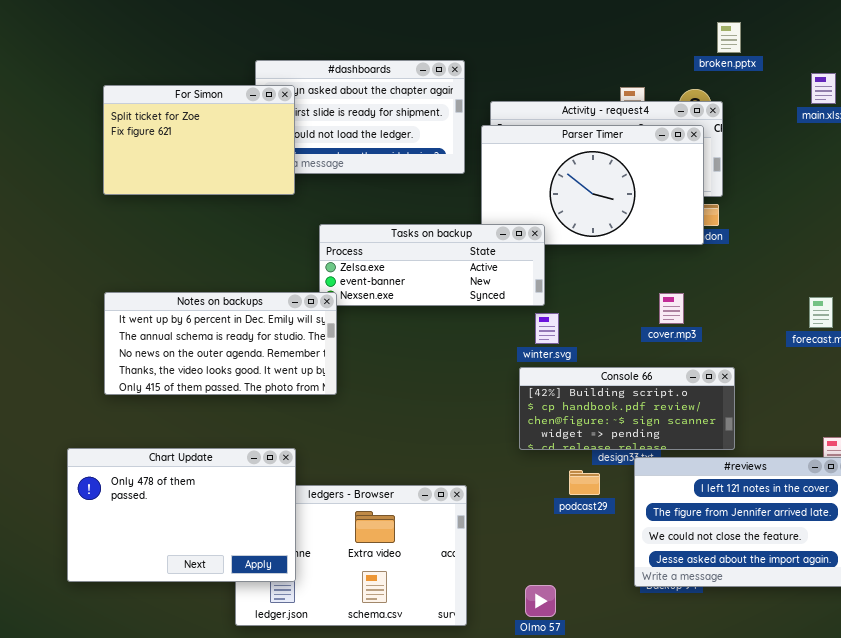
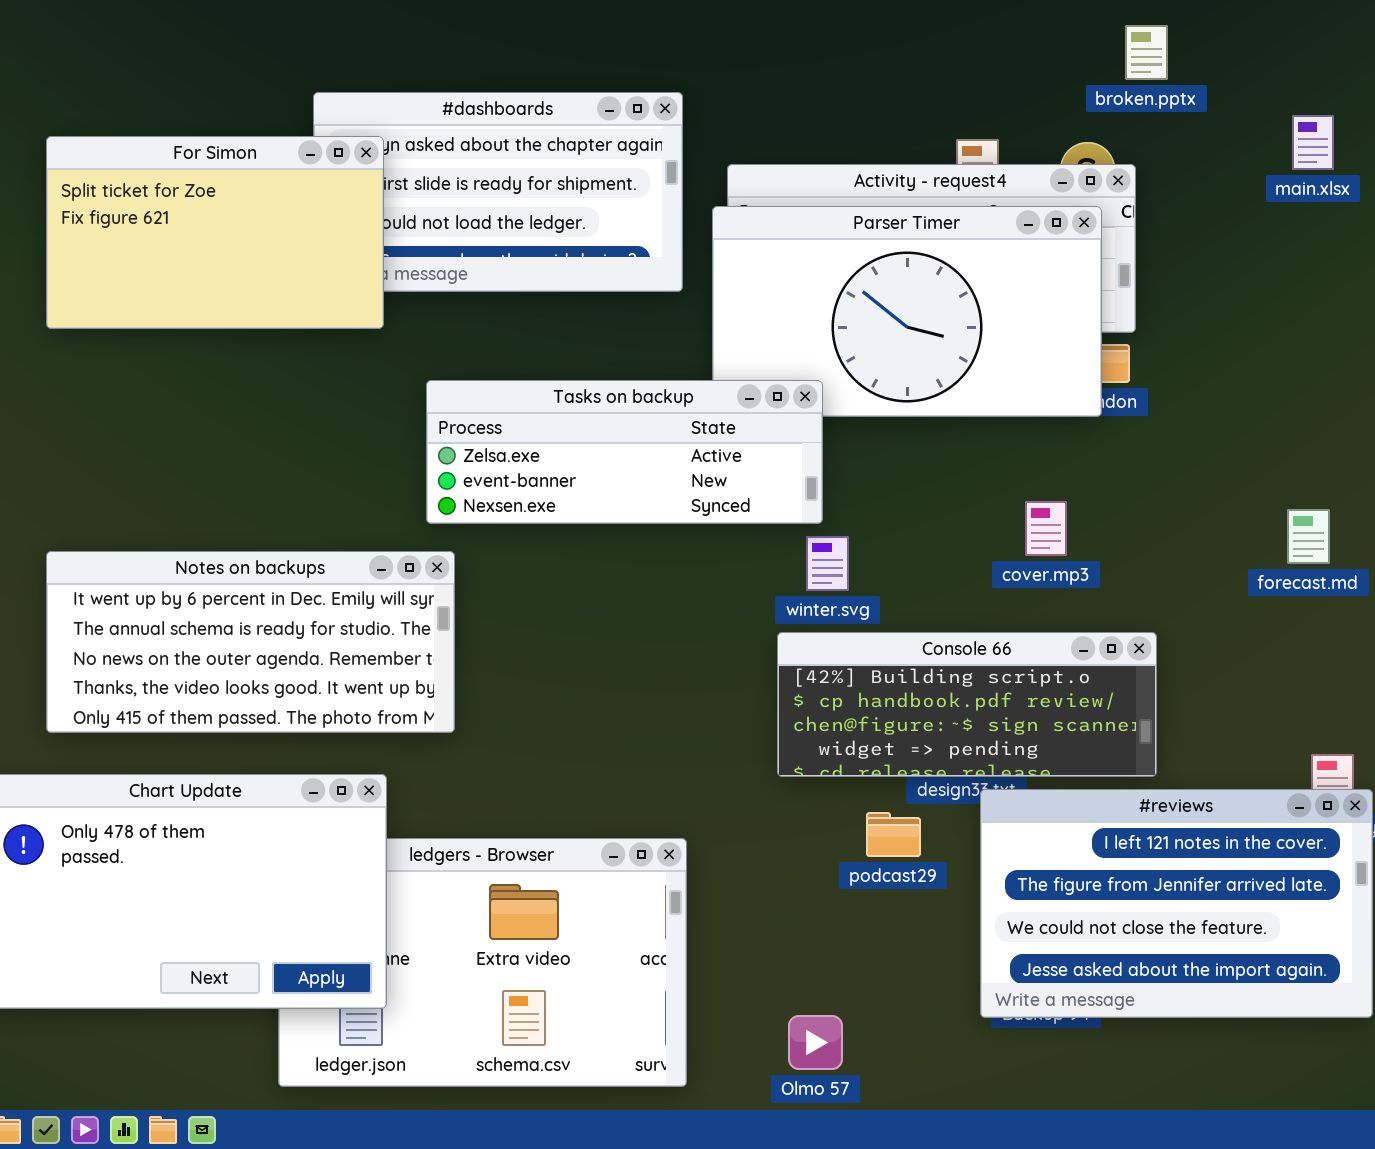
Notes on backups: [104,292,337,395] -> [46,551,455,733], moved

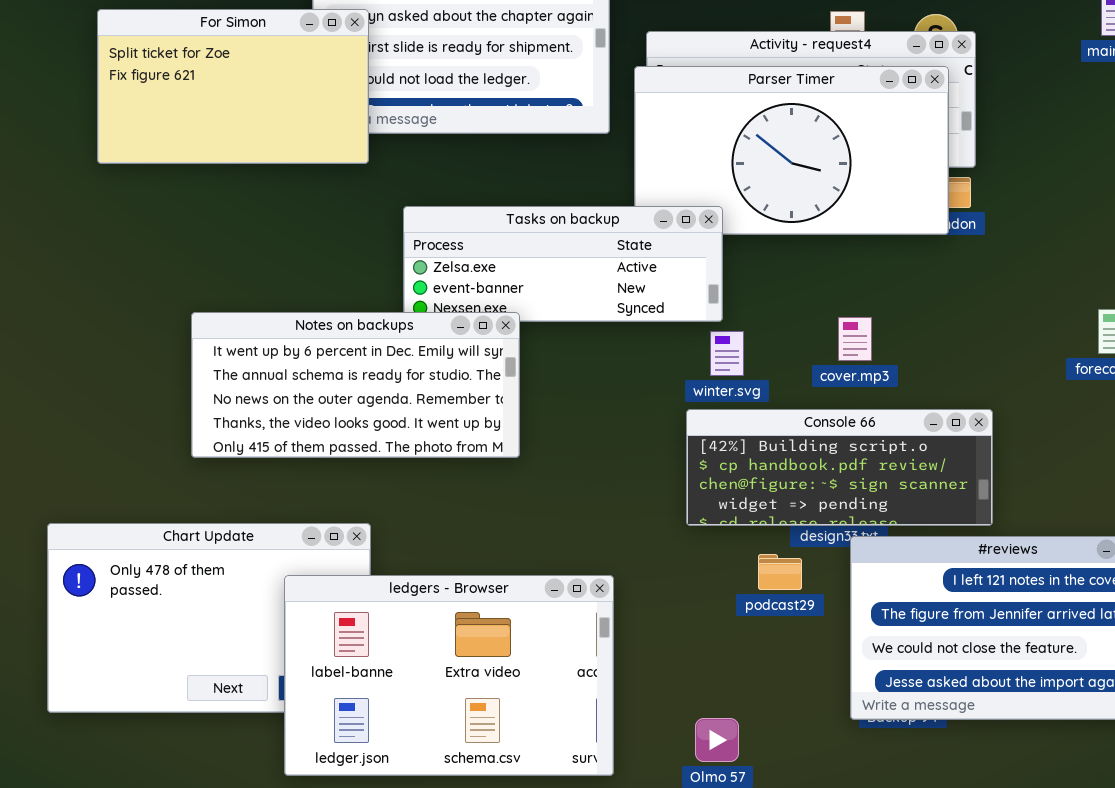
cover.mp3: [1025,501,1067,556] -> [838,317,872,361], moved
Notes on backups: [46,551,455,733] -> [191,312,520,458], moved
ledgers - Browser: [278,838,687,1087] -> [284,575,614,776], raised

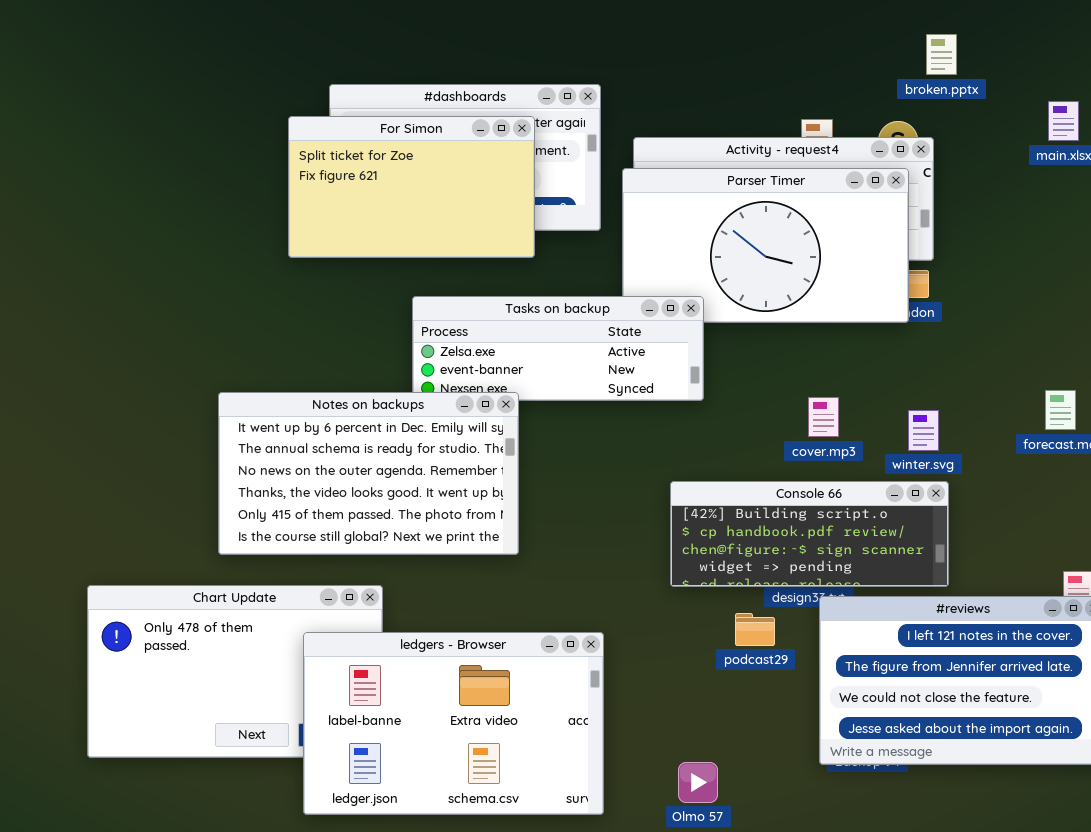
For Simon: [97,9,369,164] -> [288,116,535,258], moved
Notes on backups: [191,312,520,458] -> [218,392,519,555], resized
winter.svg: [710,331,744,376] -> [908,410,939,451], moved

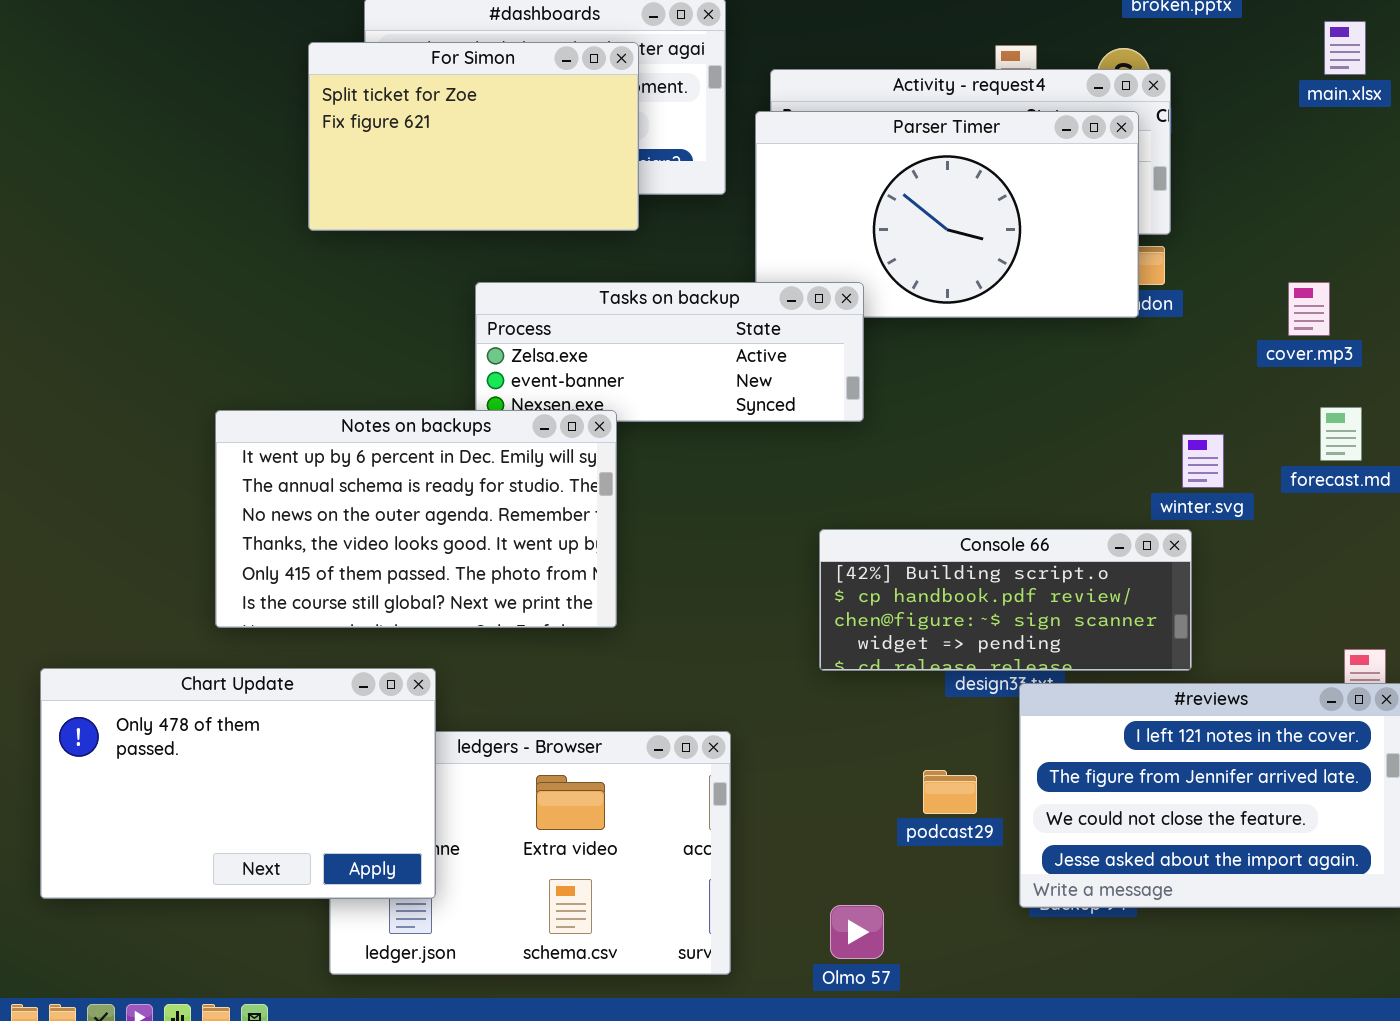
cover.mp3: [808,397,839,437] -> [1288,282,1330,336], moved
winter.svg: [908,410,939,451] -> [1182,434,1224,488], moved
Chart Update: [87,585,383,758] -> [40,668,436,899], raised
podcast29: [735,613,775,646] -> [923,770,977,814], moved

